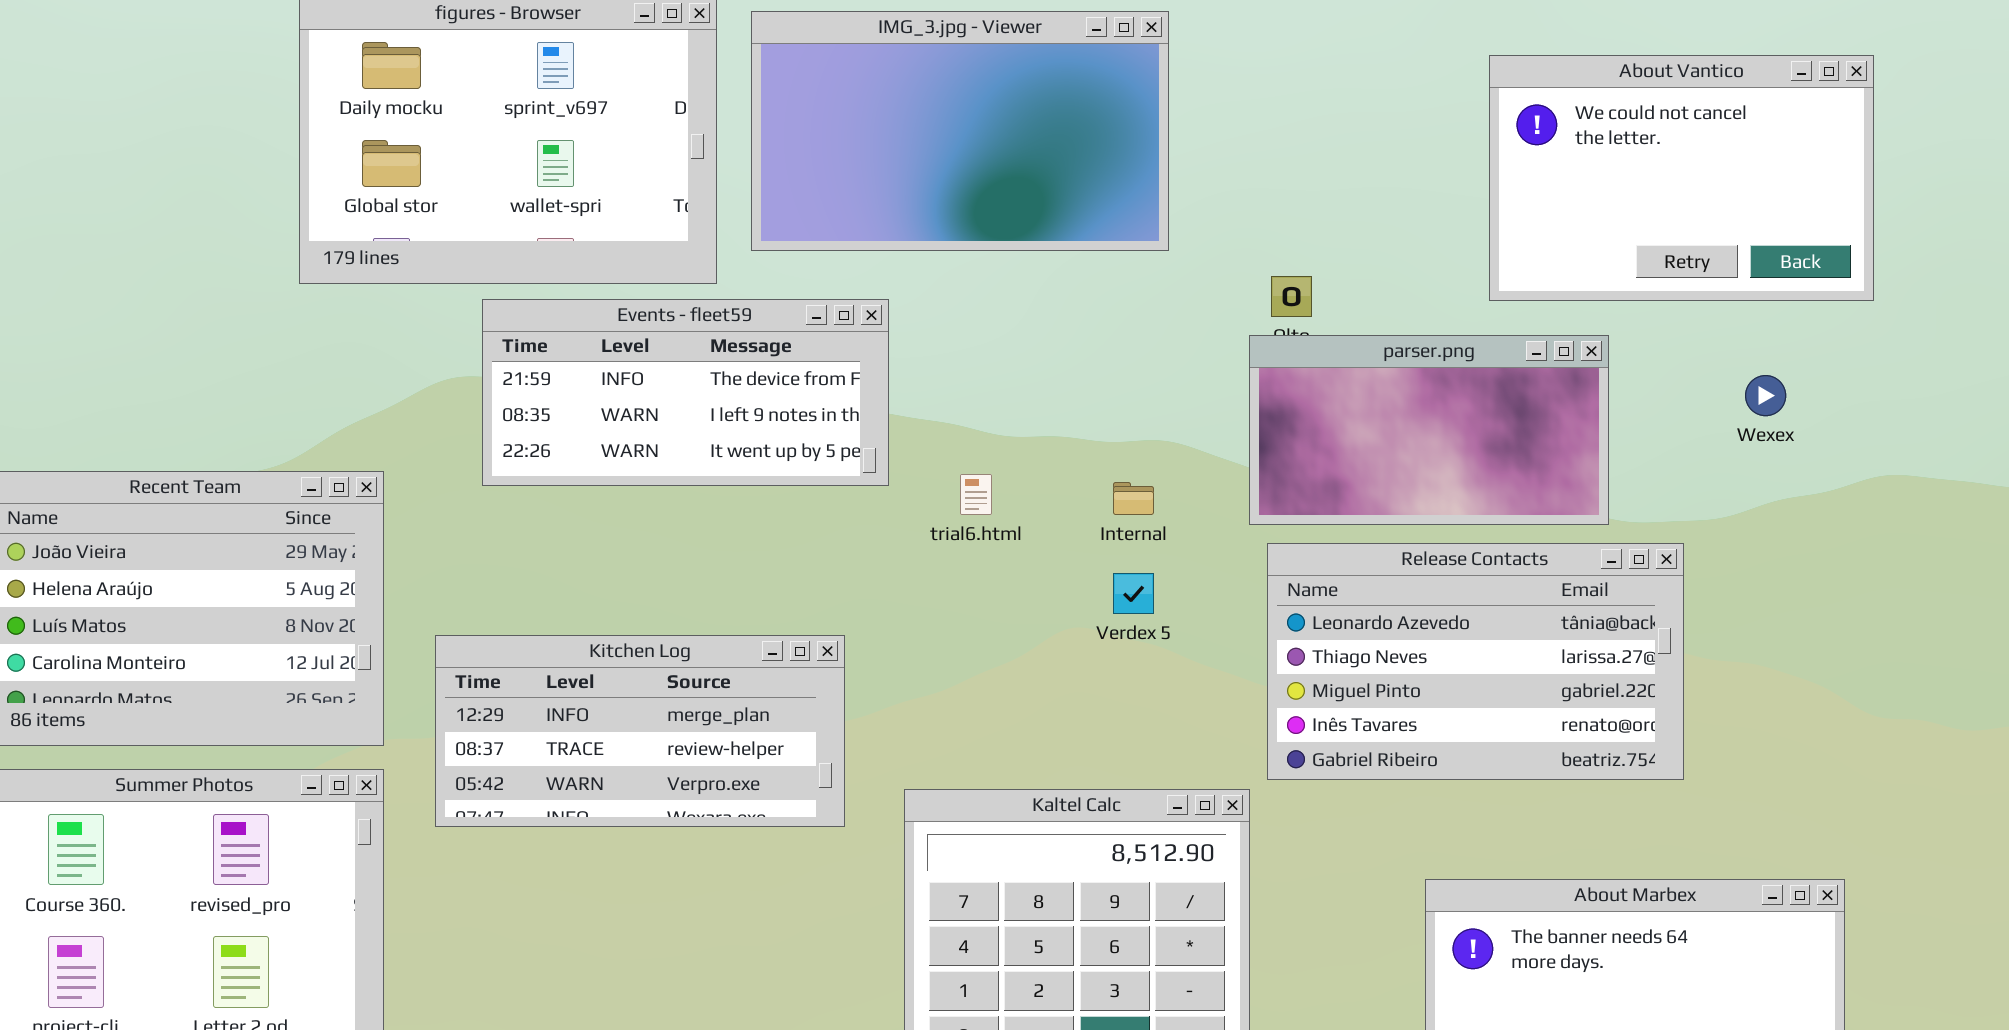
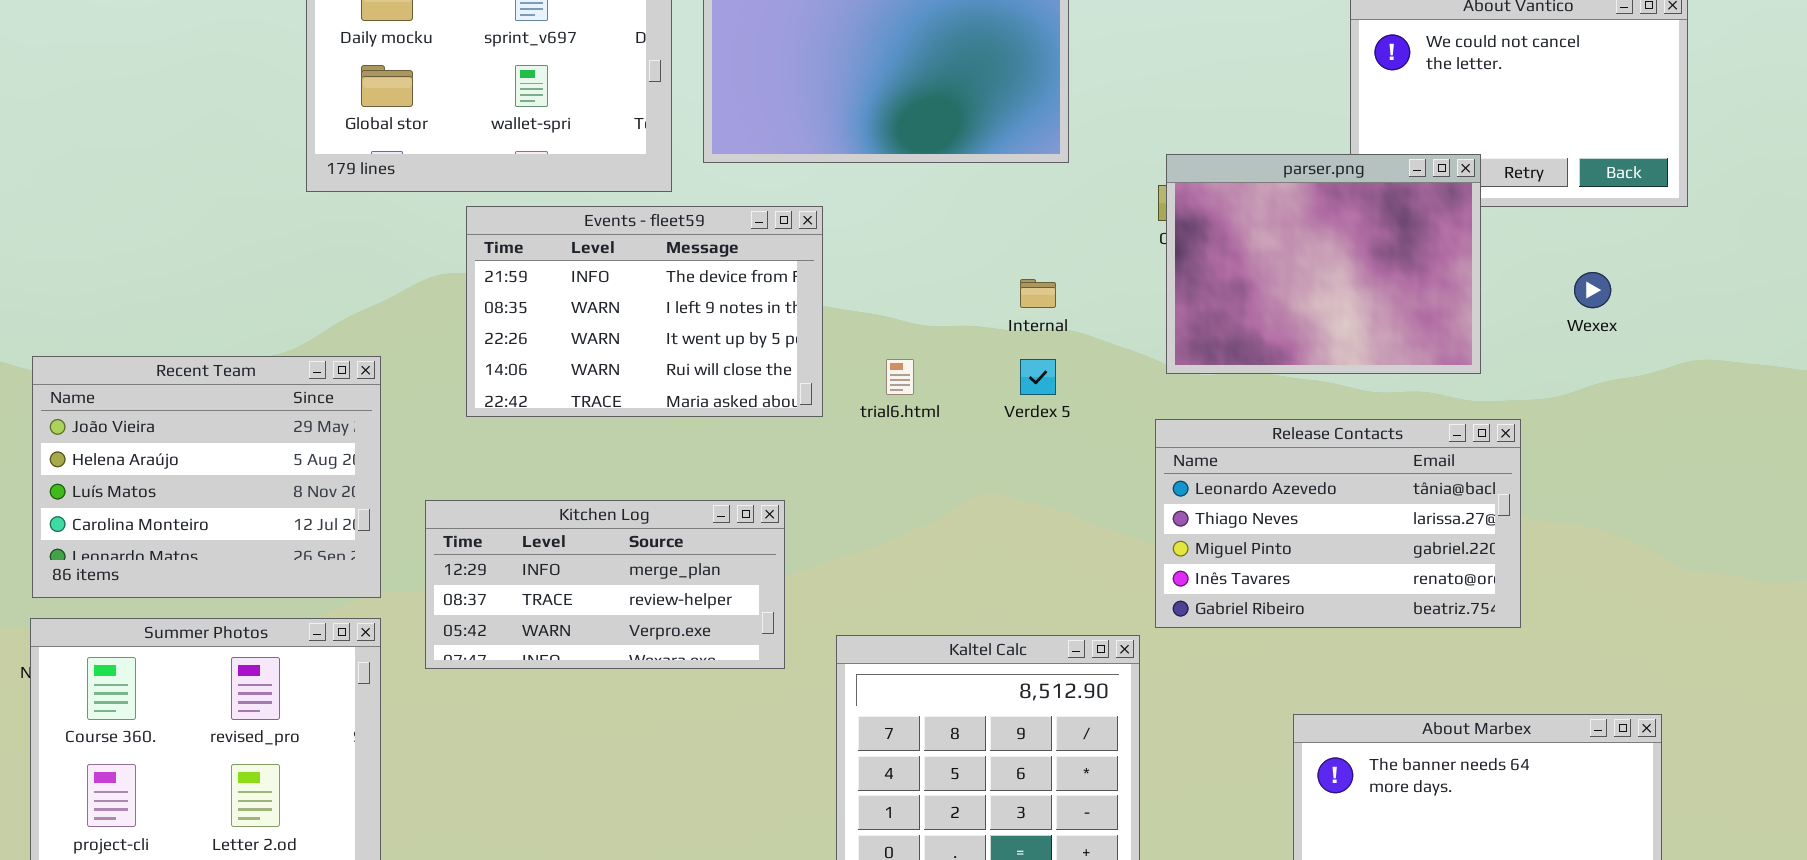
Events - fleet59: [482,299,889,486] -> [466,206,823,417], resized
parser.png: [1249,335,1609,525] -> [1166,154,1481,374], moved, resized
Internal: [1113,482,1154,515] -> [1020,279,1056,308], moved
Verdex 5: [1113,573,1154,614] -> [1020,359,1056,395], moved

